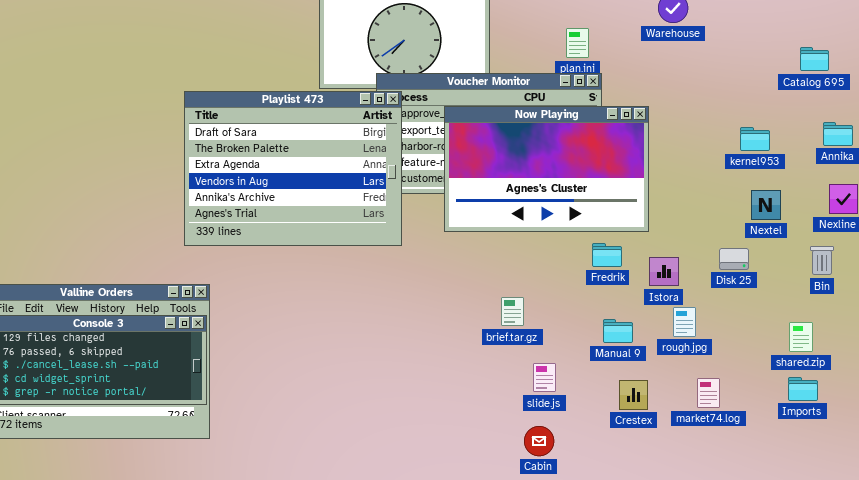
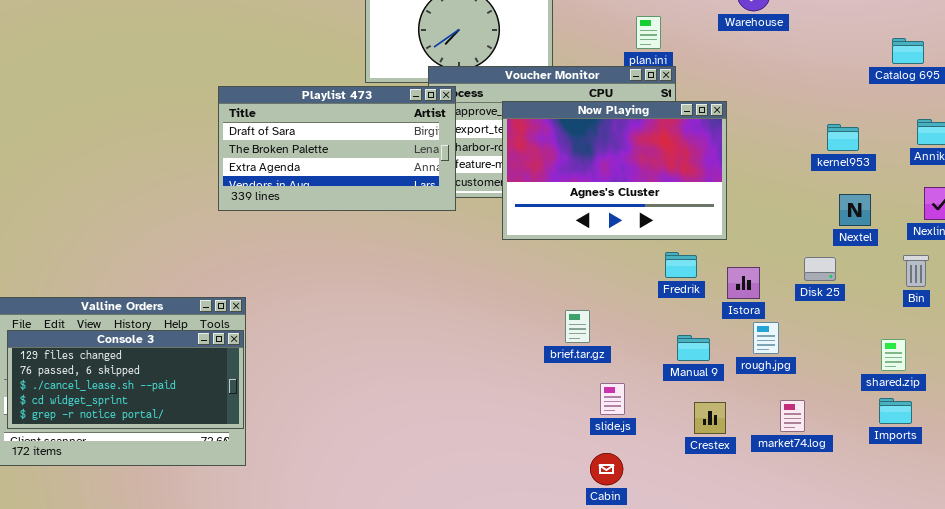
Playlist 473: [184,91,402,246] -> [218,86,456,211], resized

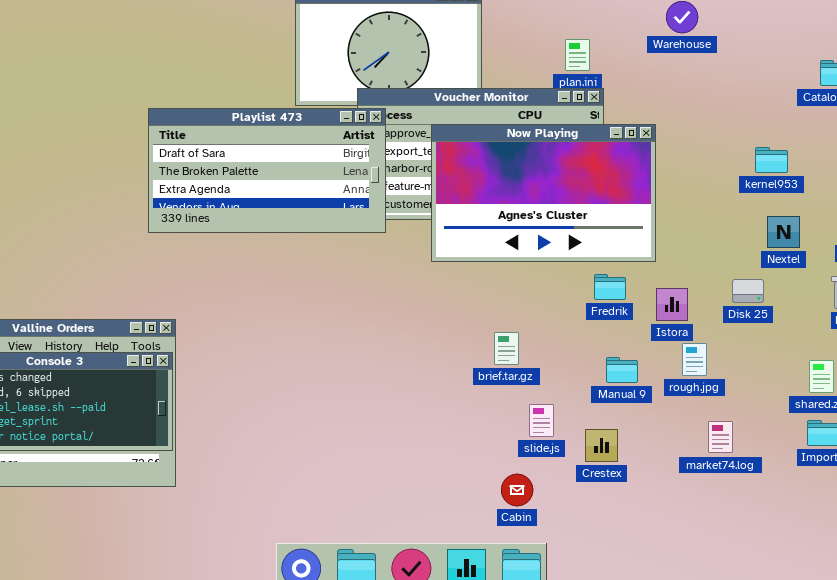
Crestex: [694,402,726,434] -> [585,429,618,462], moved
Cabin: [590,453,623,485] -> [501,474,533,506], moved

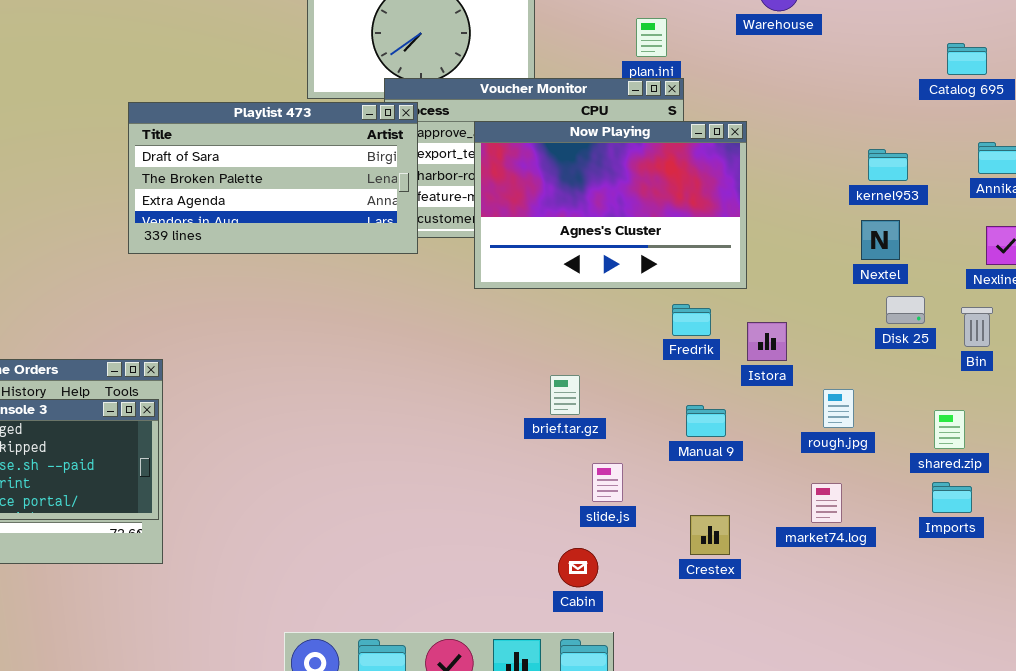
Nextel: [767,216,800,248] -> [861,220,900,260], moved
Disk 25: [732,279,764,303] -> [886,296,925,324], moved
rough.jpg: [682,343,707,376] -> [823,389,854,428], moved
Crestex: [585,429,618,462] -> [690,515,730,555], moved

